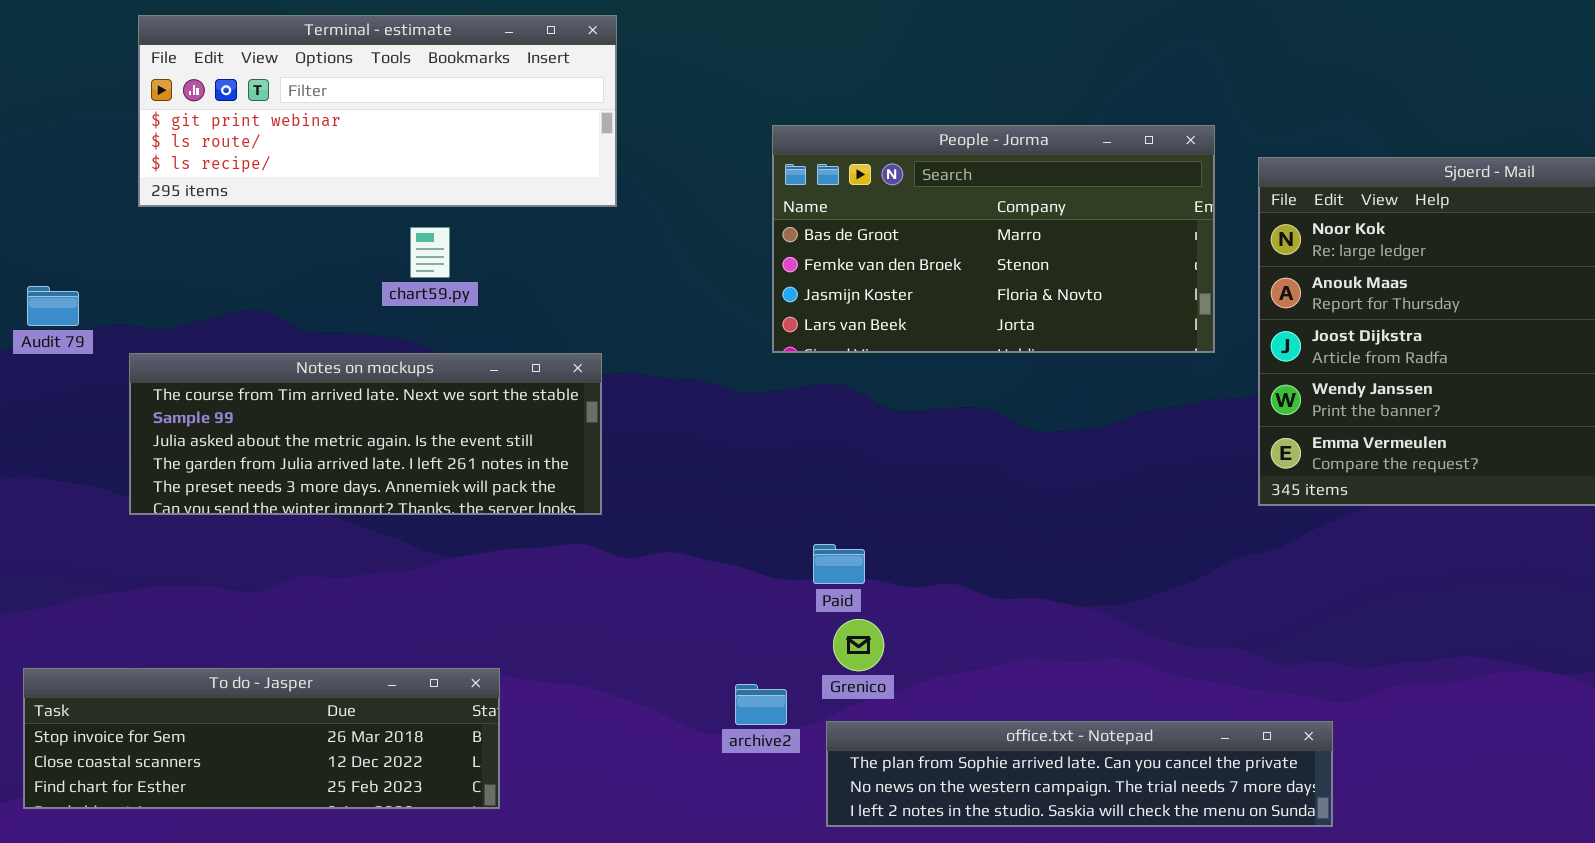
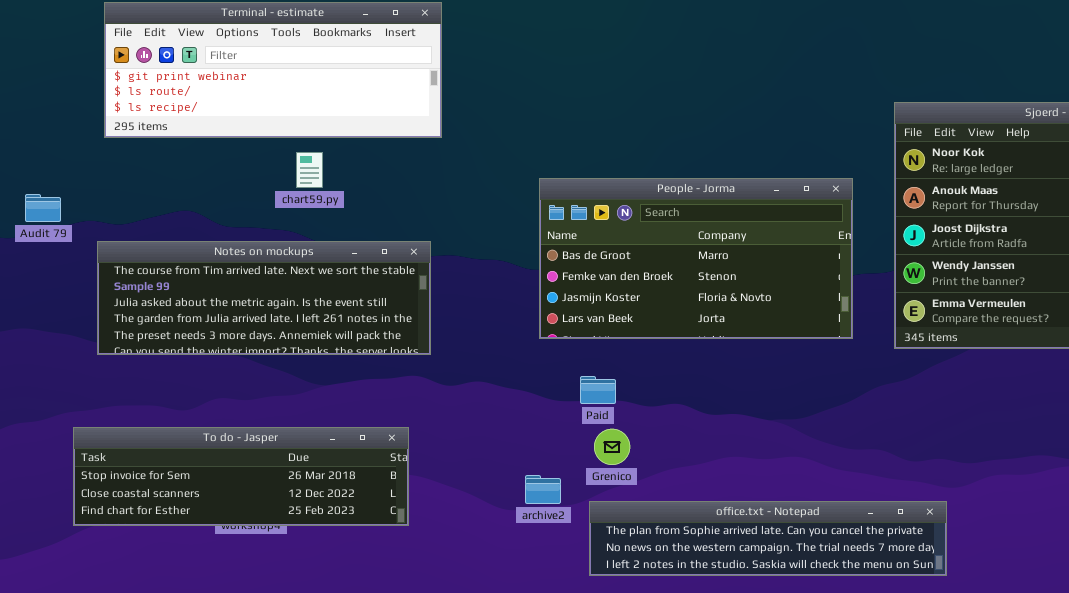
People - Jorma: [772,125,1215,353] -> [539,178,853,339], moved
To do - Jasper: [23,668,500,809] -> [73,427,409,526], moved

